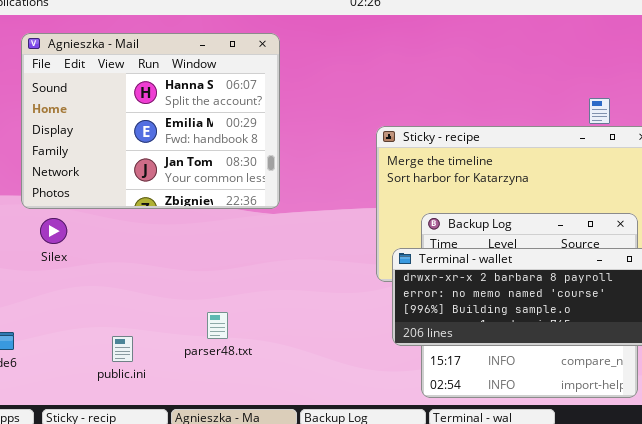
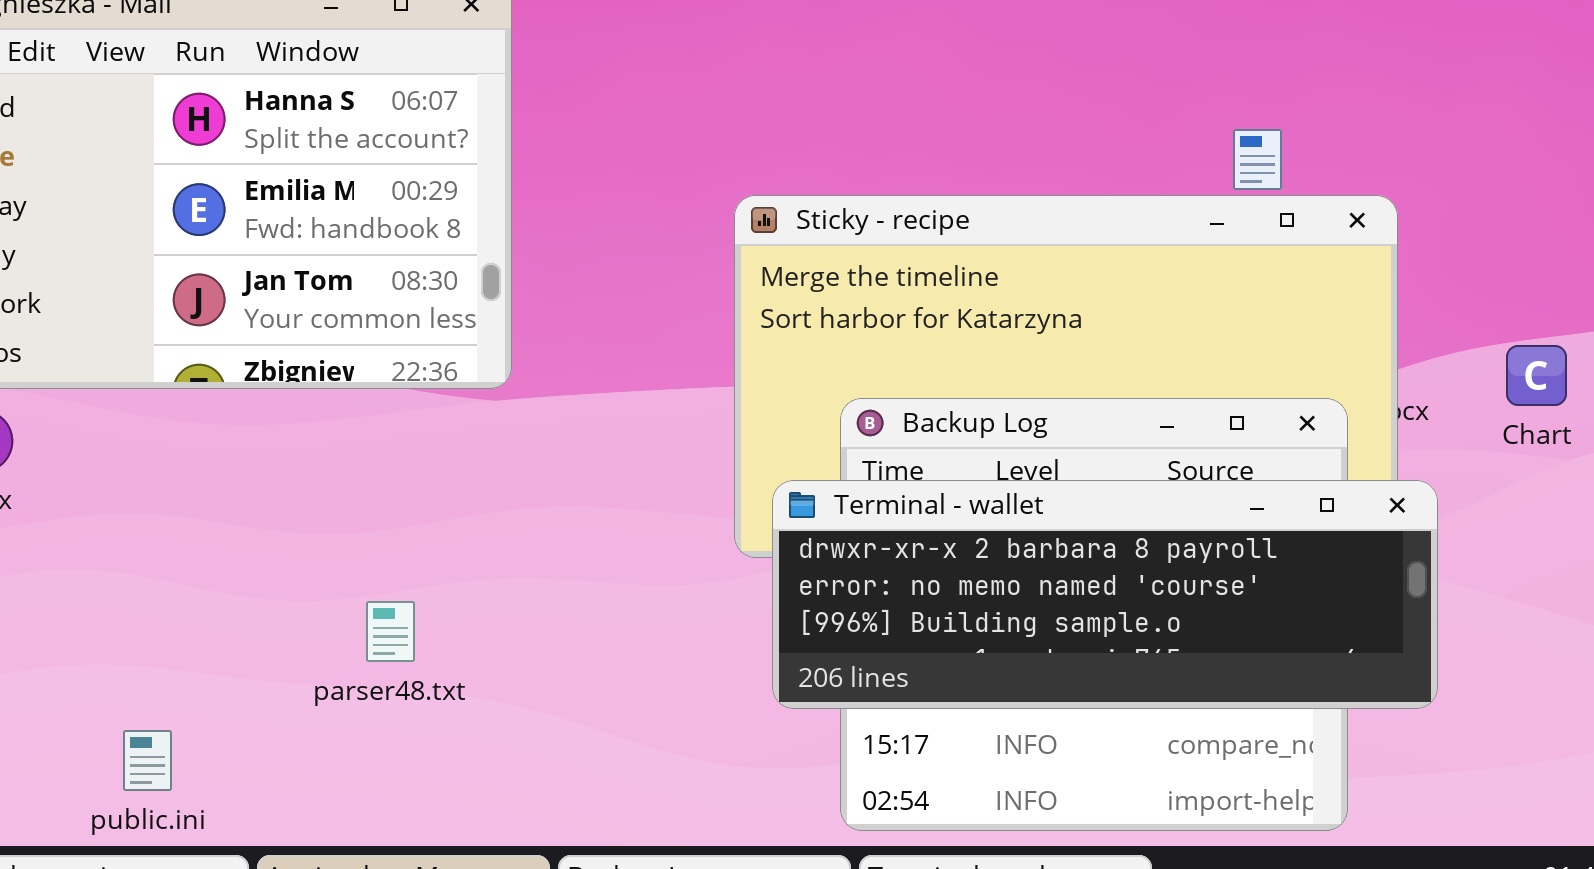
parser48.txt: [207,312,228,339] -> [366,601,415,662], moved
public.ini: [112,336,133,362] -> [123,730,172,791], moved

